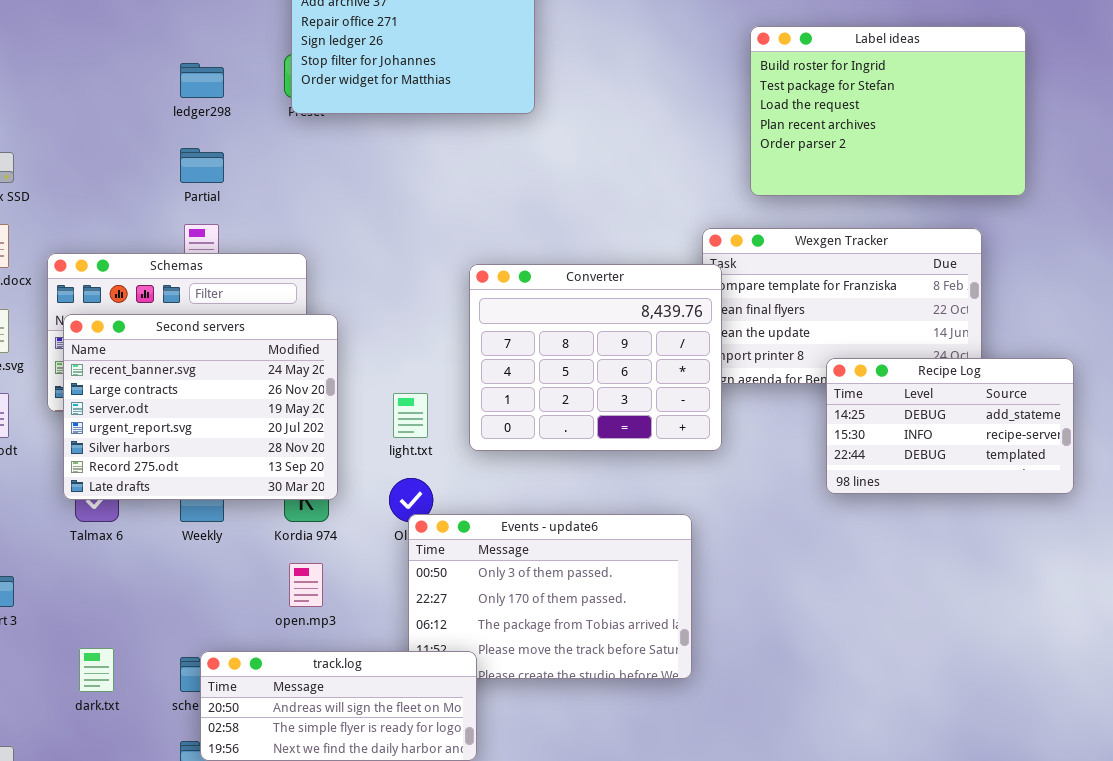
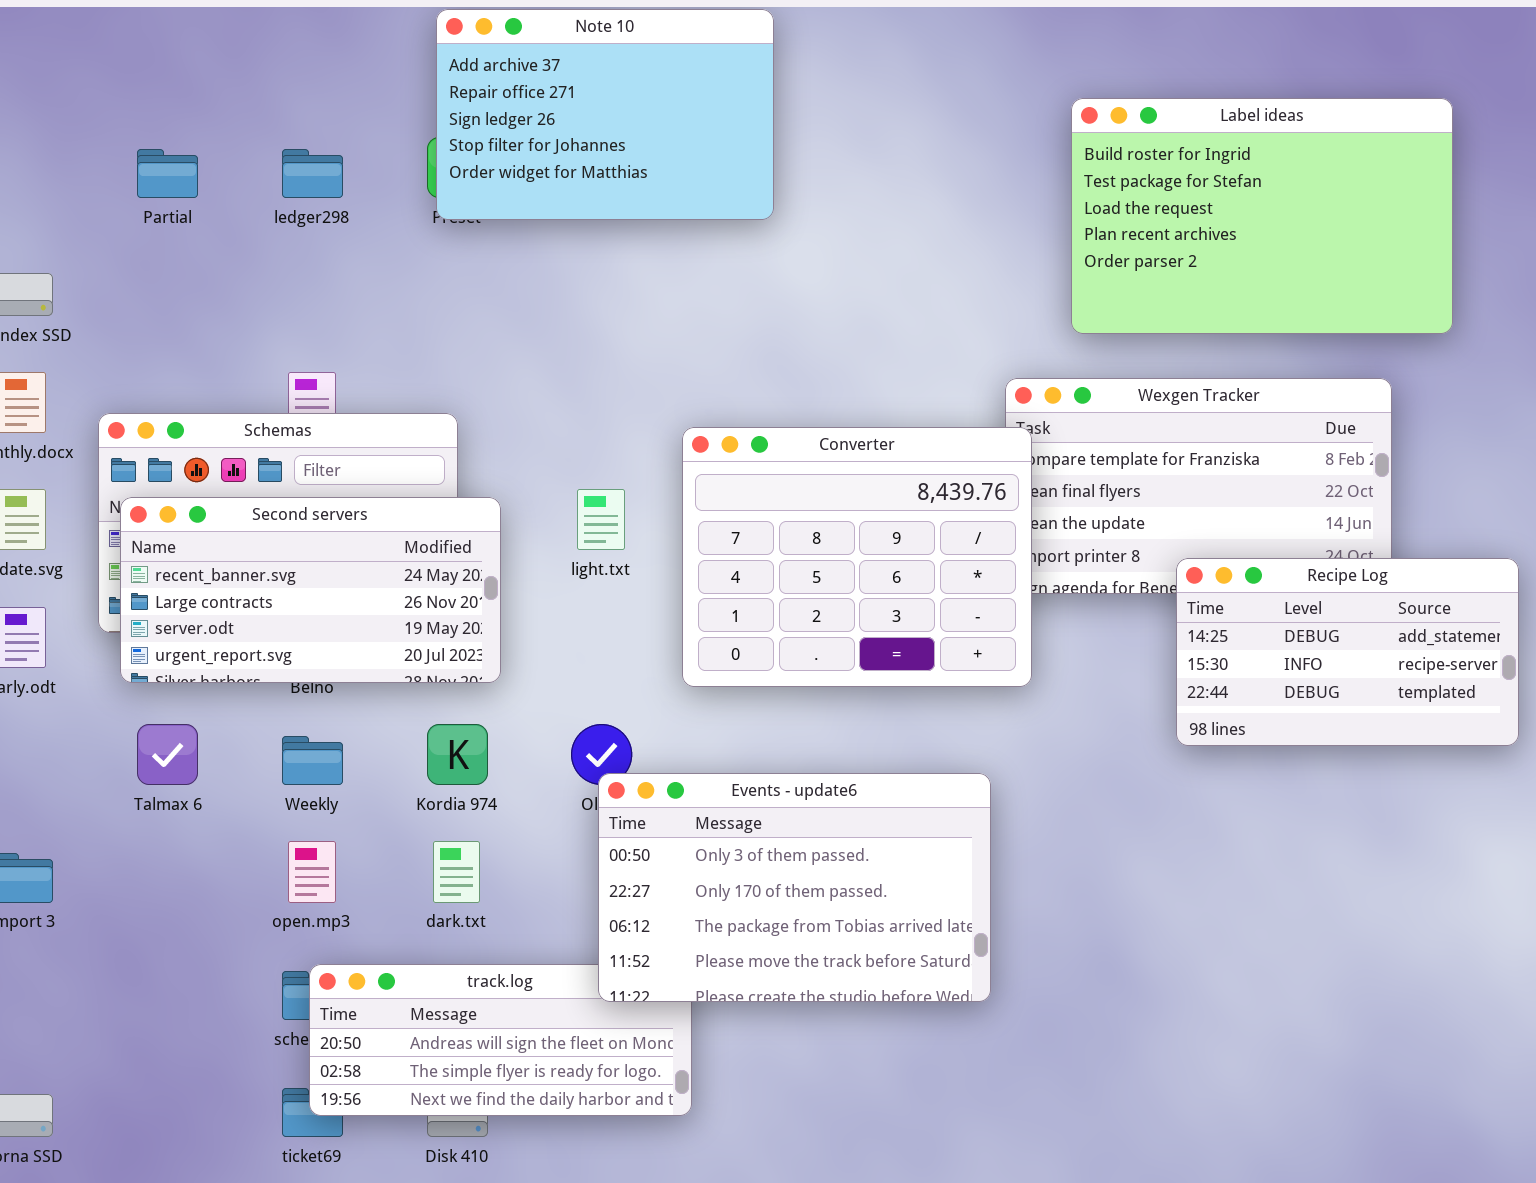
Partial: [180,148,224,183] -> [137,149,198,198], moved
Second servers: [63,314,338,500] -> [120,497,501,683], resized
light.txt: [393,393,428,438] -> [577,489,625,550], moved
Events - update6: [408,514,692,679] -> [598,773,991,1002], raised
open.mp3: [289,563,323,607] -> [288,841,336,903], moved
dark.txt: [79,648,114,692] -> [433,841,480,903], moved

